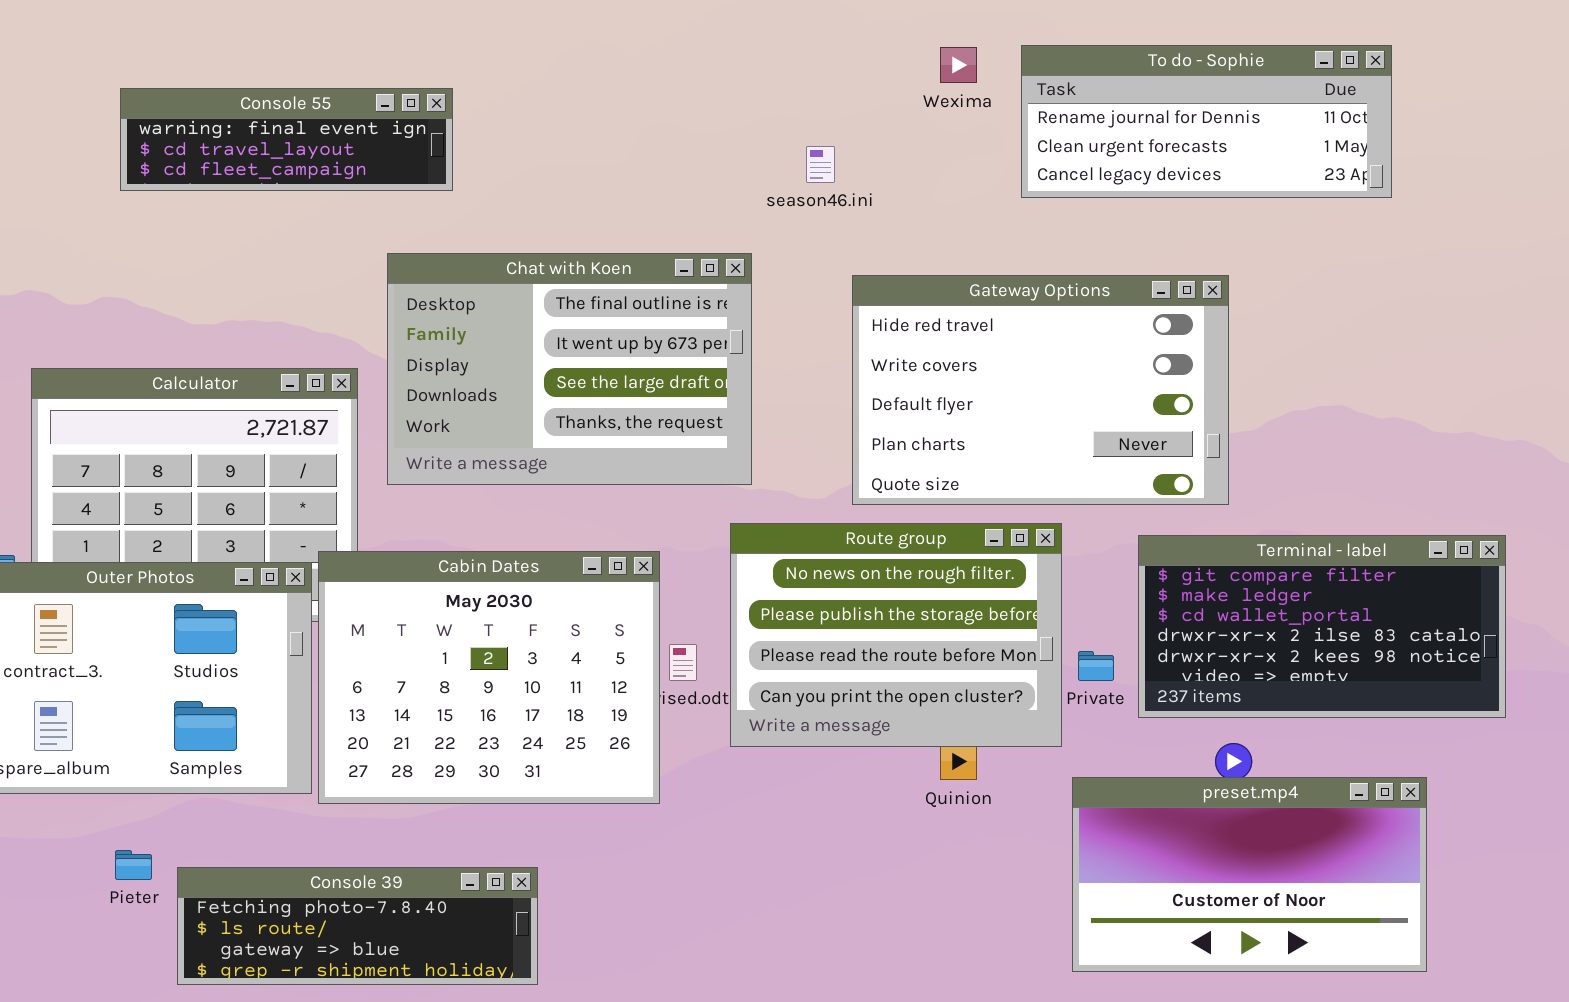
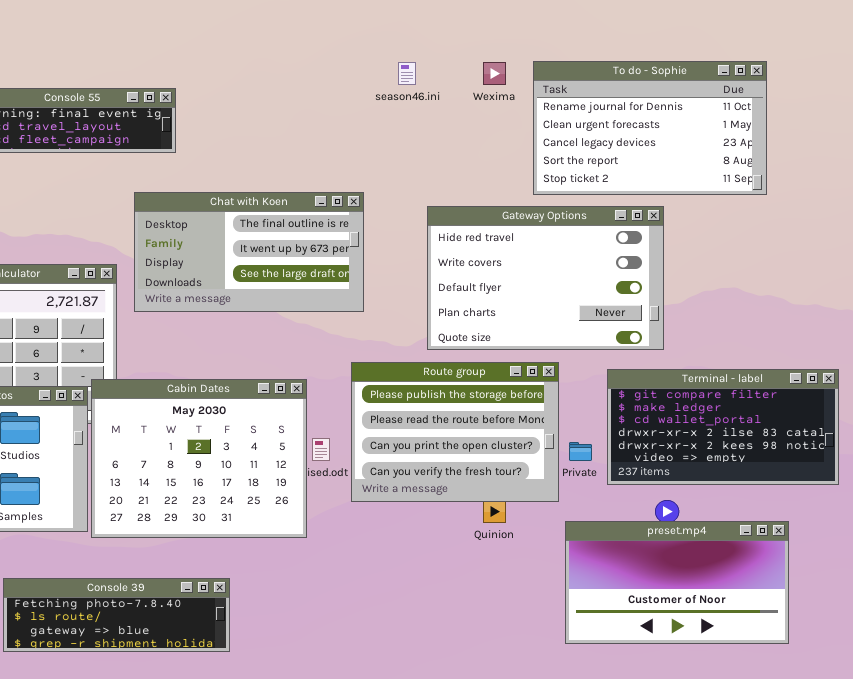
To do - Sophie: [1021,45,1392,198] -> [533,61,767,195], resized
season46.ini: [806,146,835,183] -> [398,62,416,85], moved
Chat with Koen: [387,253,752,485] -> [134,192,364,312], resized
Route group: [730,523,1062,747] -> [351,362,559,502], scrolled down 1 row

